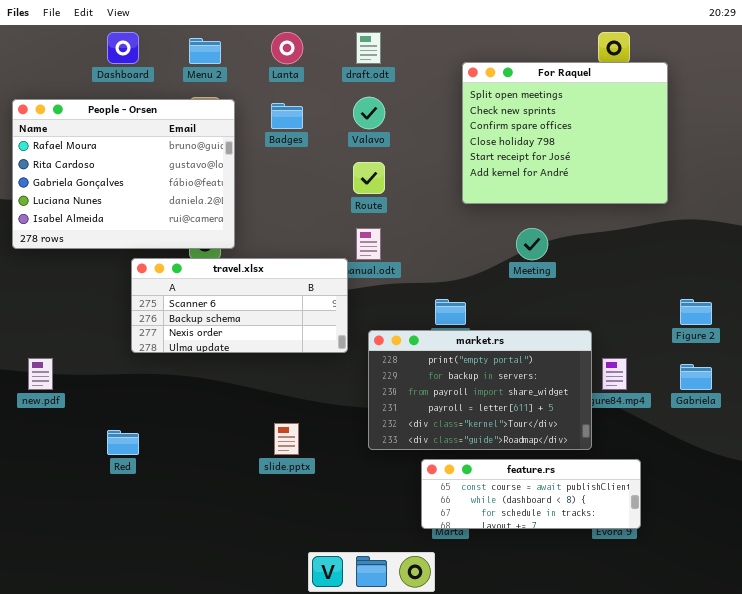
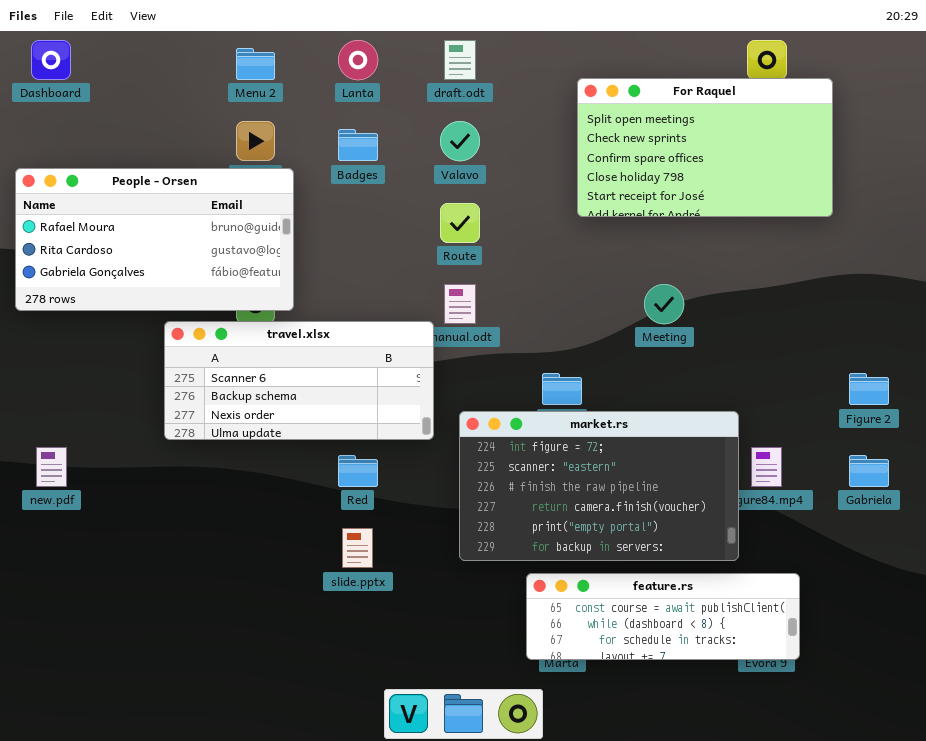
Dashboard: [107,32,139,64] -> [31,40,71,80], moved
For Raquel: [462,62,668,204] -> [577,78,833,217], resized
People - Orsen: [12,99,235,249] -> [15,168,294,311], resized
market.rs: [368,330,592,450] -> [459,411,739,561], scrolled up 4 rows
Red: [107,430,139,455] -> [338,455,378,487], moved

